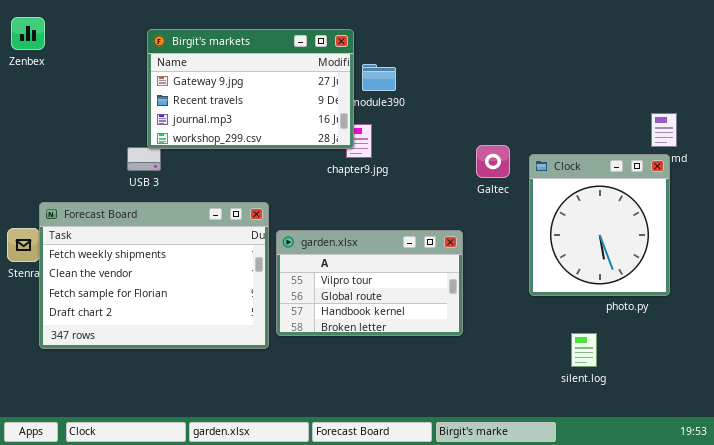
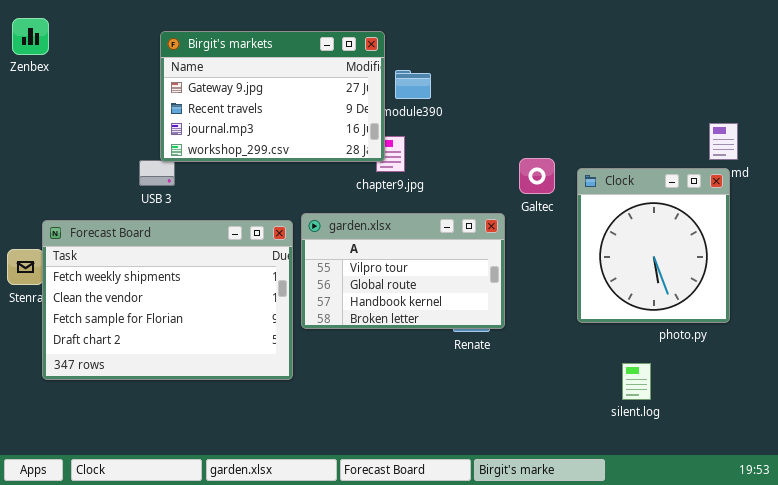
garden.xlsx: [276,230,463,336] -> [301,213,505,329], moved

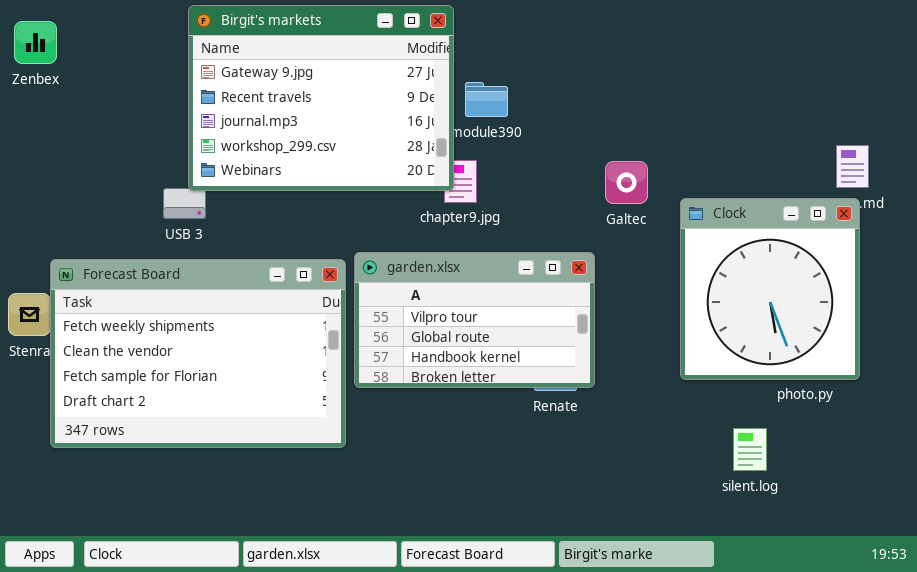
Birgit's markets: [160,31,385,162] -> [188,5,454,191], resized
Galtec: [519,158,555,194] -> [605,161,648,204], moved

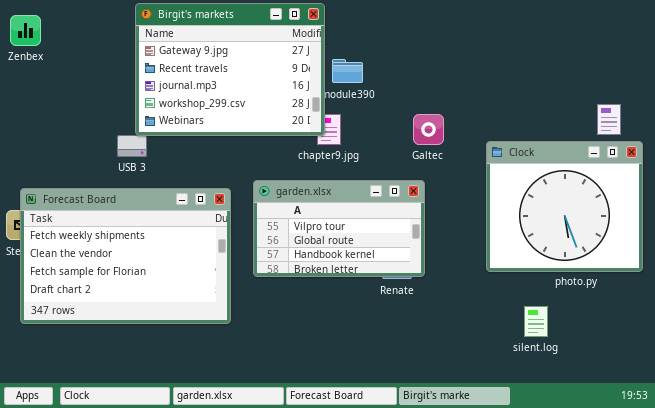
Galtec: [605,161,648,204] -> [413,114,444,145], moved
Clock: [680,198,860,380] -> [486,141,643,272], resized
Forecast Board: [50,259,346,448] -> [20,188,231,324], moved

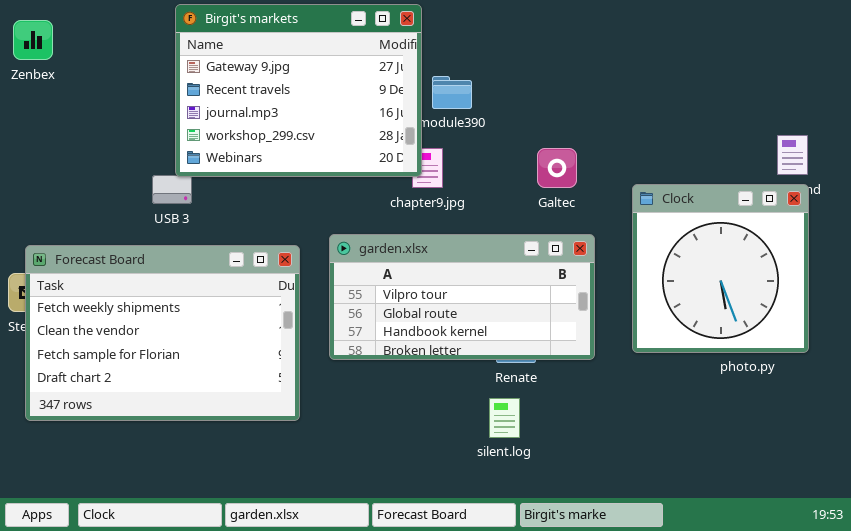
Clock: [486,141,643,272] -> [632,184,809,353], resized
garden.xlsx: [253,180,425,277] -> [329,234,595,360], resized
silent.log: [524,306,548,337] -> [489,398,520,438], moved

